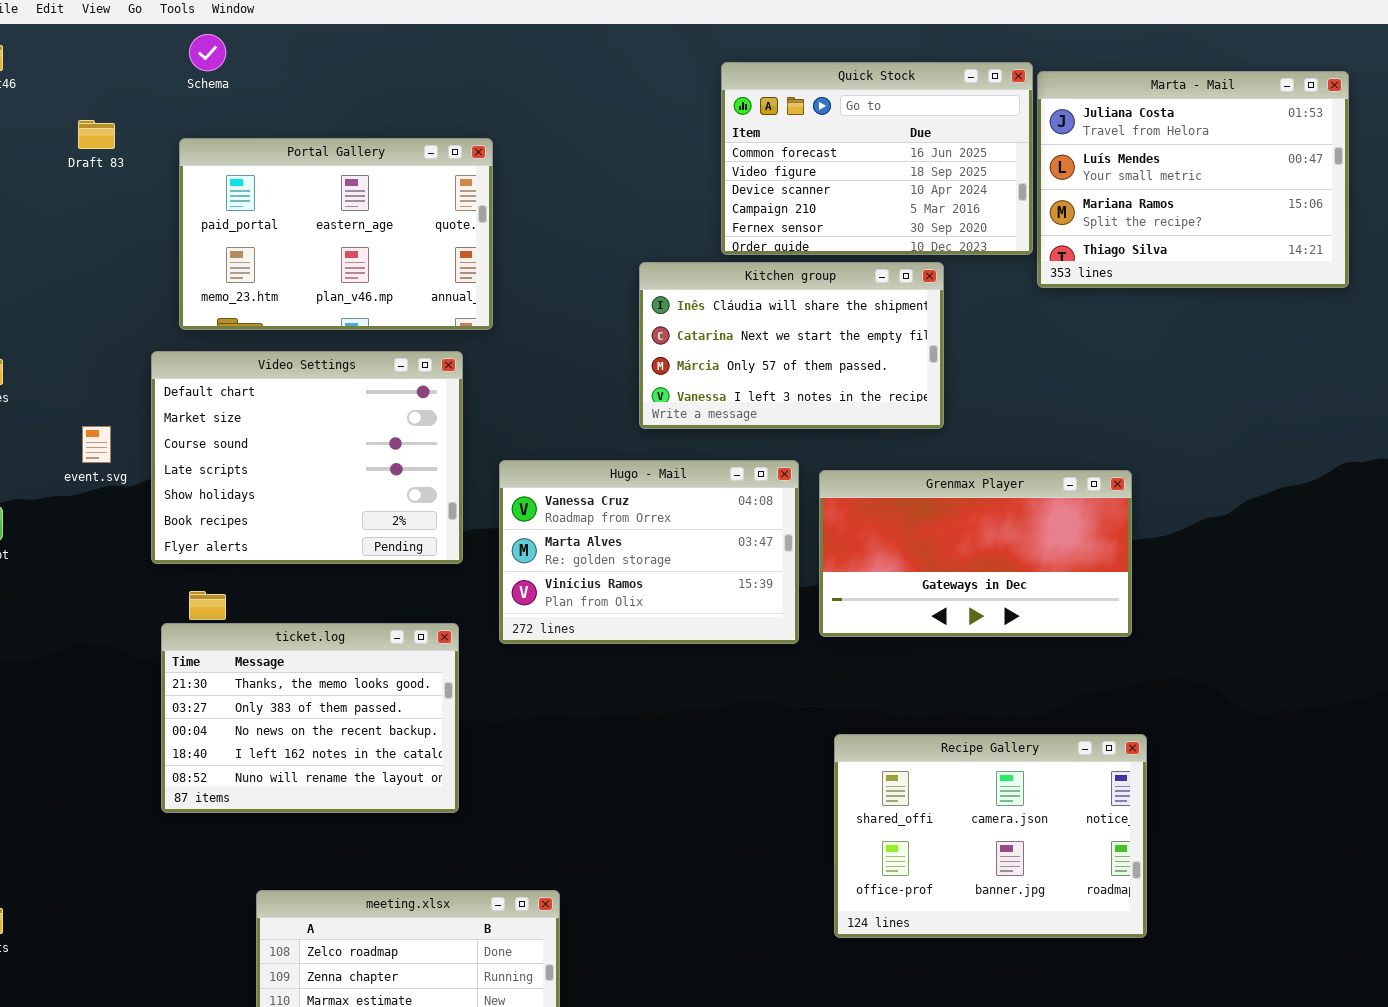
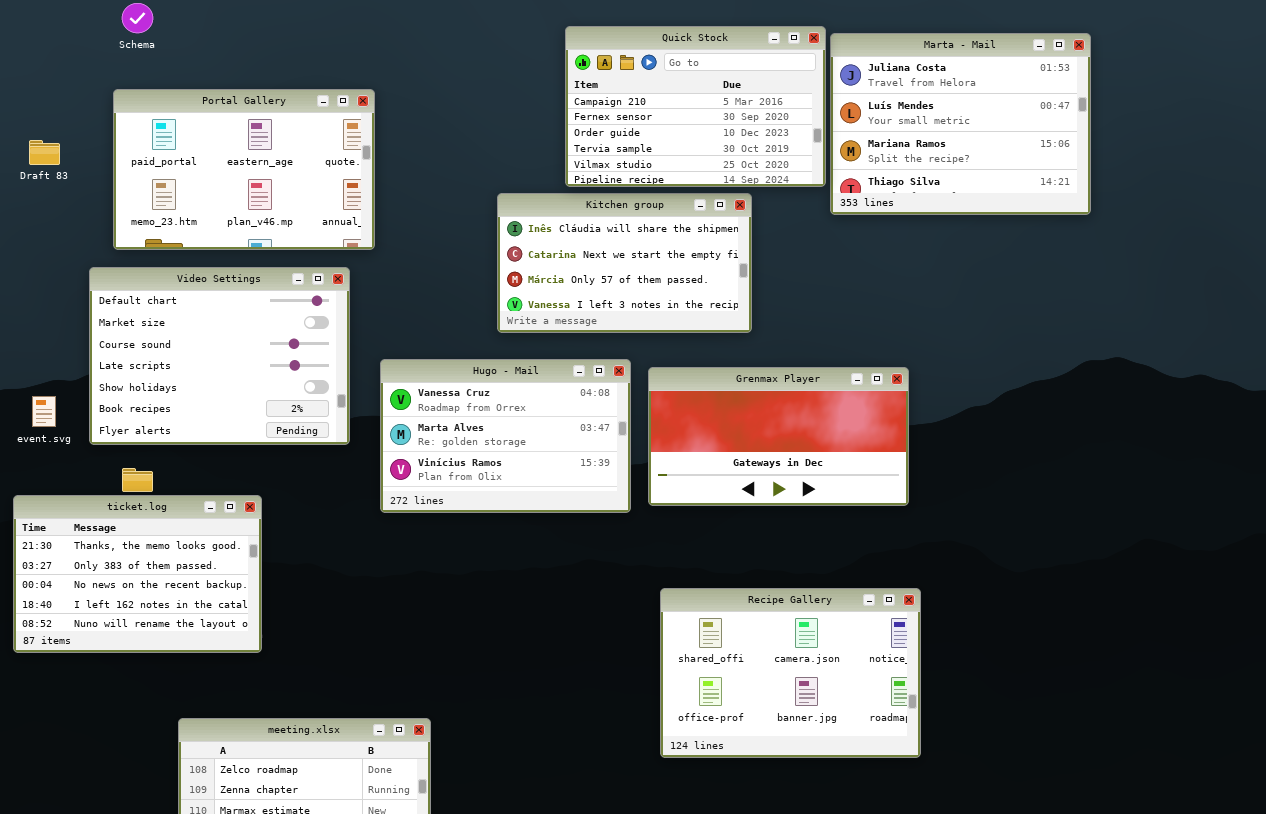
Quick Stock: [721,62,1033,255] -> [565,26,826,187], scrolled down 3 rows
Draft 83: [78,120,115,149] -> [29,140,60,165], moved
event.svg: [82,426,111,463] -> [32,396,56,427], moved
ticket.log: [161,623,459,813] -> [13,495,262,653], moved

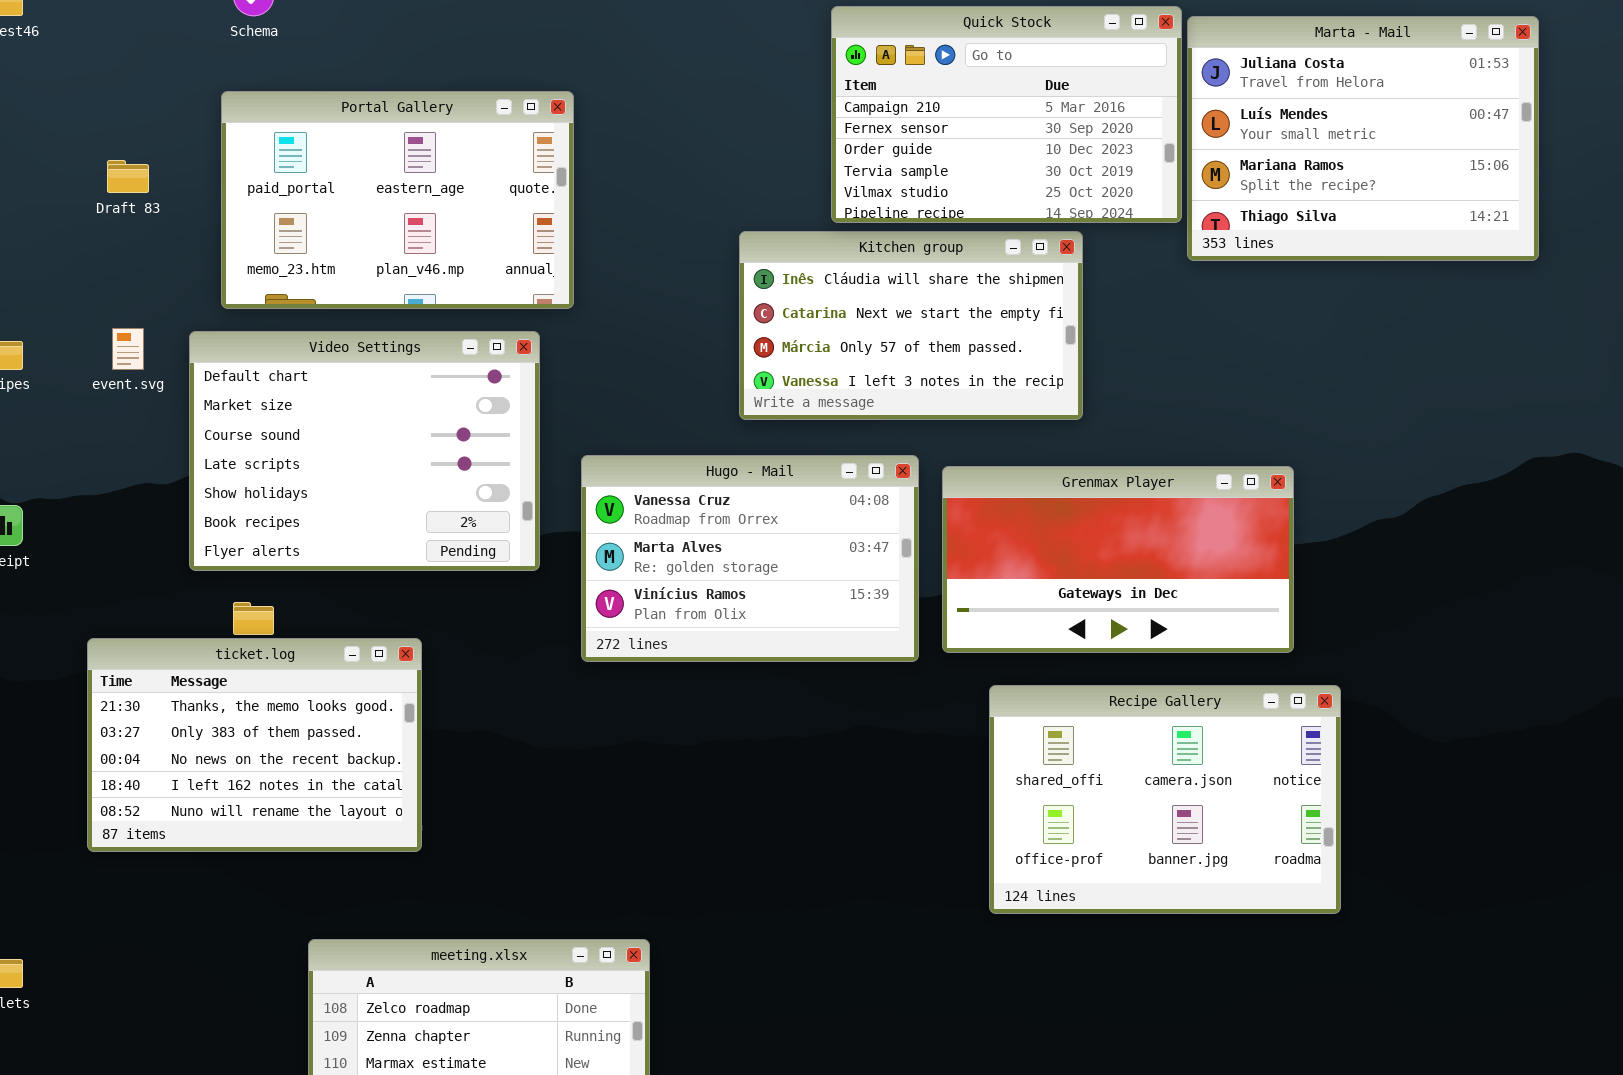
event.svg: [32,396,56,427] -> [112,328,144,370], moved
Recipe Gallery: [660,588,921,758] -> [989,685,1341,914], moved

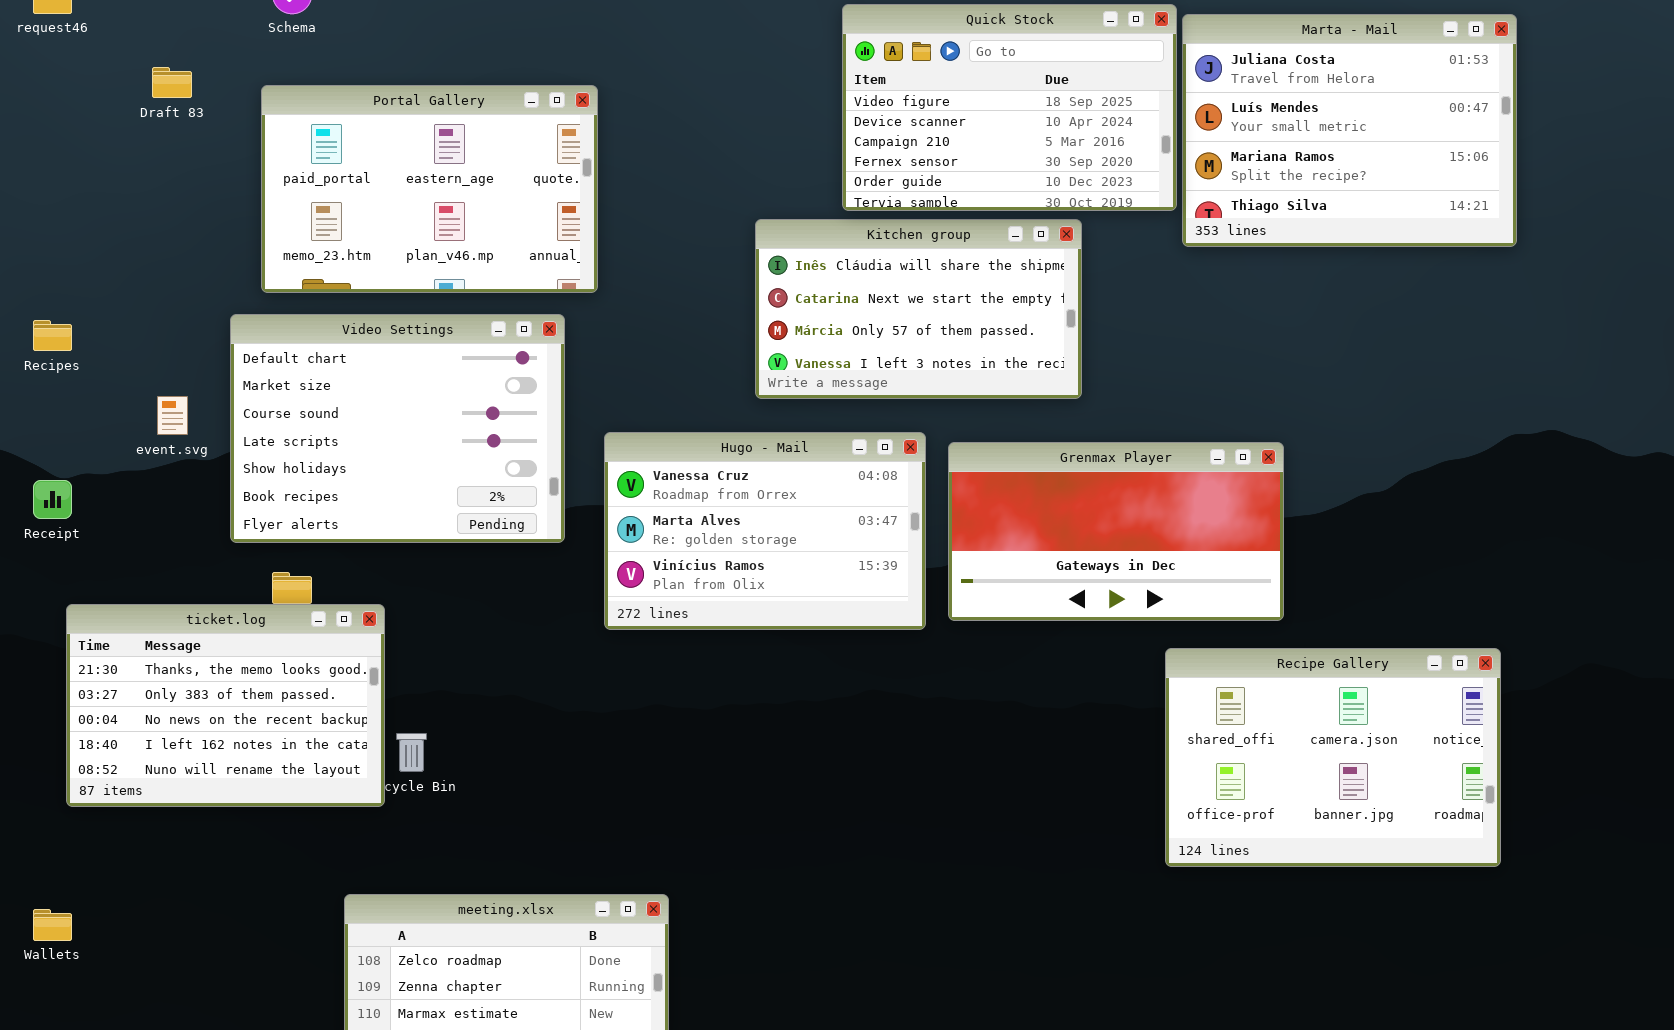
Quick Stock: [831,6,1182,223] -> [842,4,1177,211], scrolled up 2 rows
Draft 83: [107,160,149,193] -> [152,67,192,98], moved
event.svg: [112,328,144,370] -> [157,396,188,435], moved
ticket.log: [87,638,422,852] -> [66,604,385,807], moved
Recipe Gallery: [989,685,1341,914] -> [1165,648,1501,867], moved

